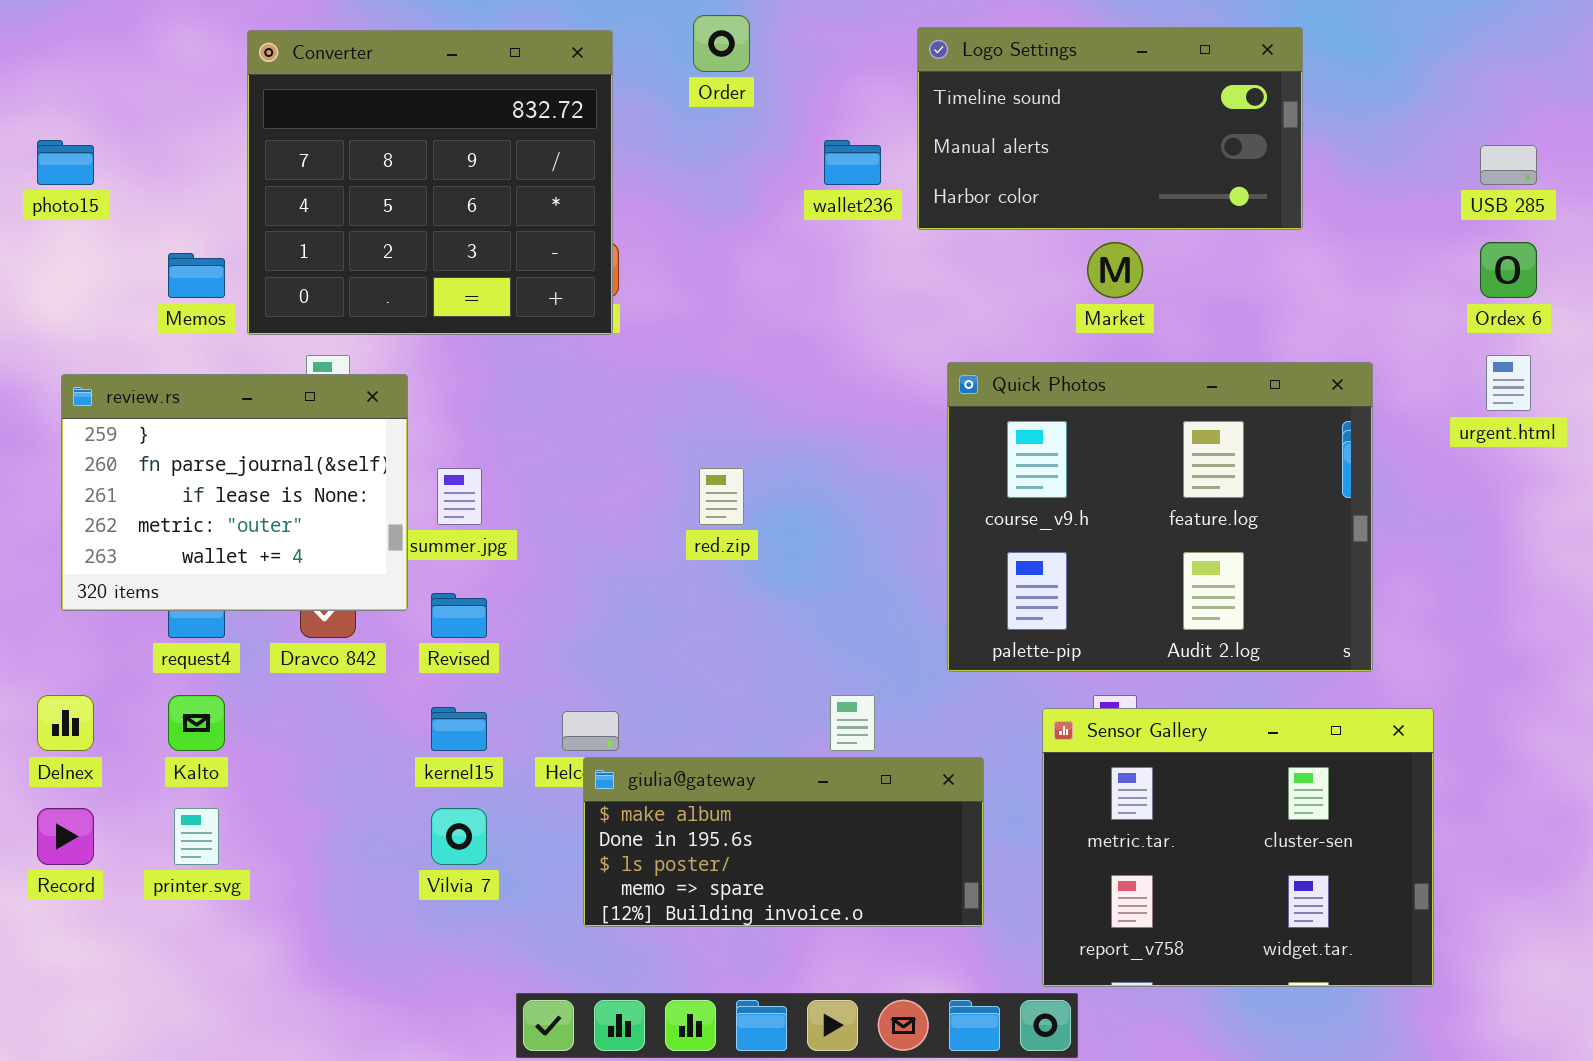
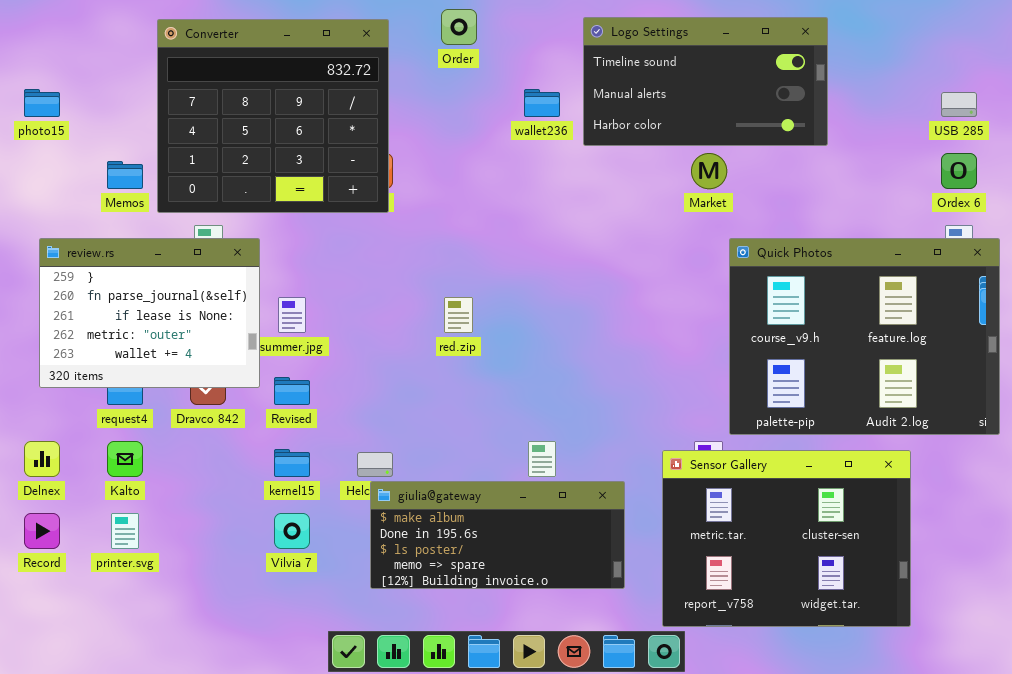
Quick Photos: [947,362,1373,672] -> [729,238,1000,435], moved

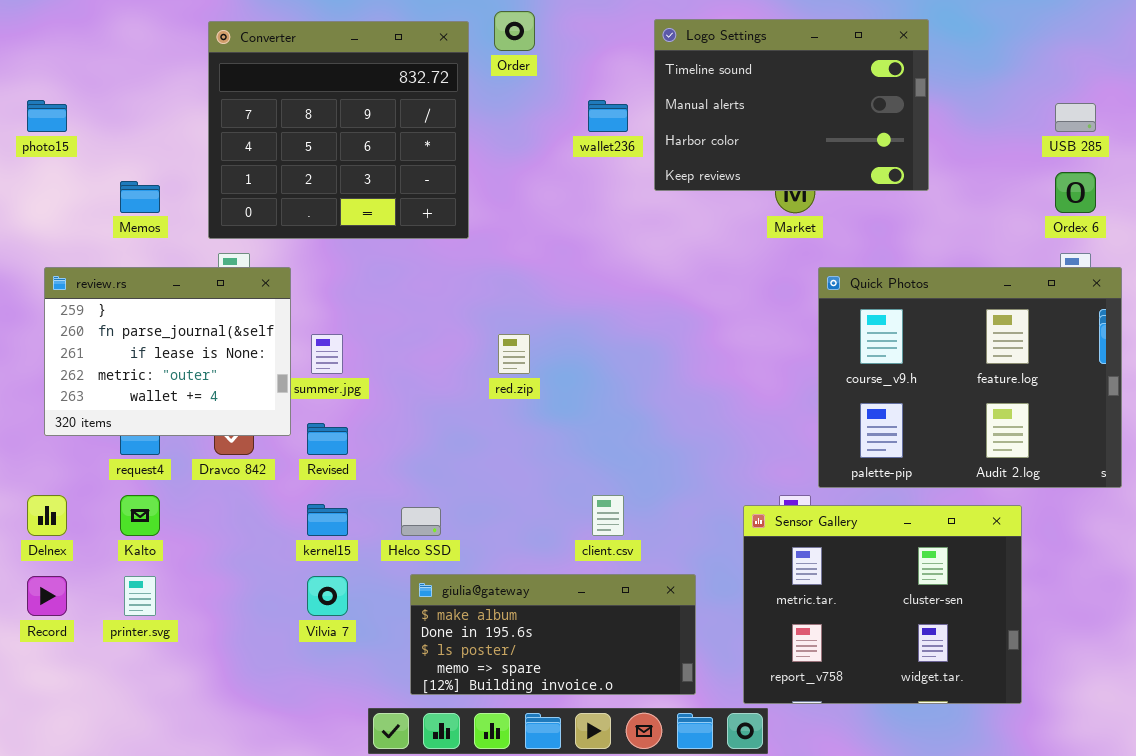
Logo Settings: [583,17,828,146] -> [654,19,929,191], resized
Converter: [157,19,389,213] -> [208,21,469,239], moved
giulia@gateway: [370,481,625,589] -> [410,574,696,695], moved

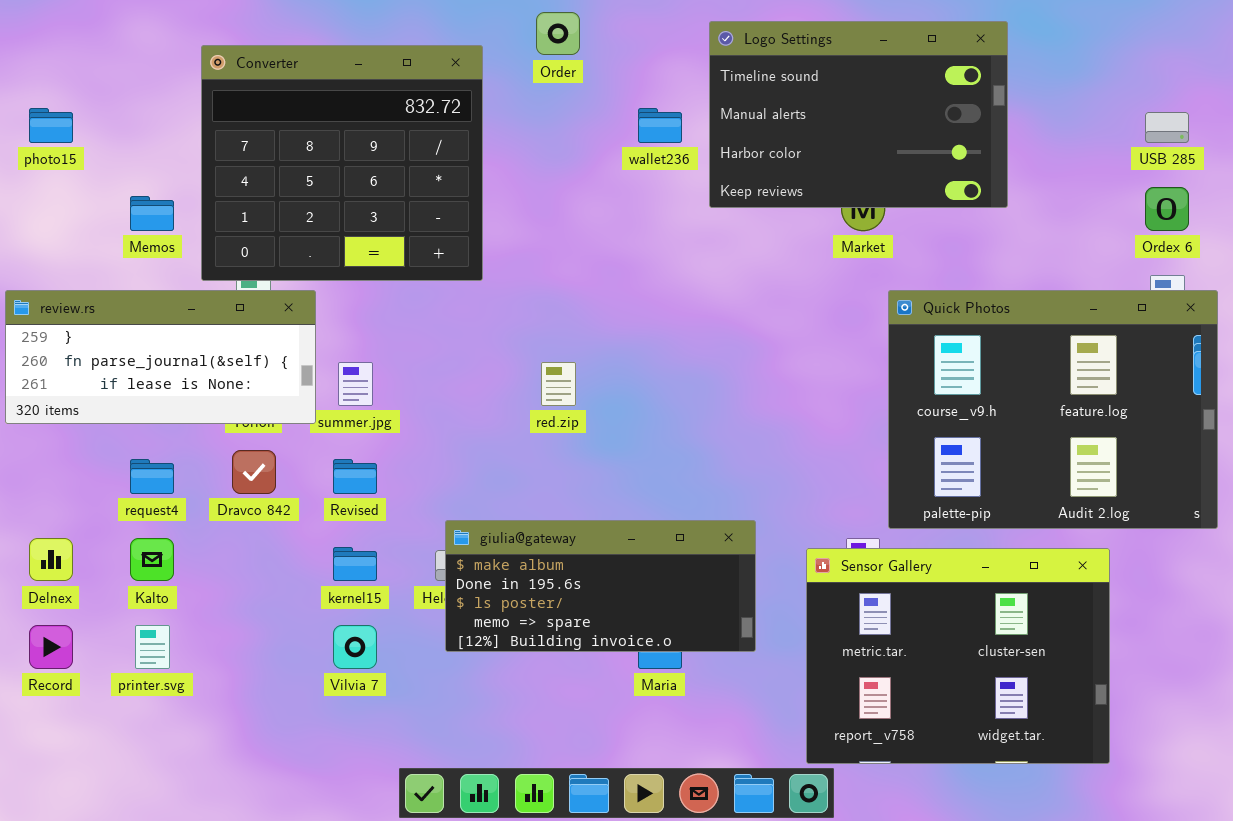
Converter: [208,21,469,239] -> [201,45,483,281], moved
review.rs: [44,267,291,436] -> [5,290,316,424], resized
giulia@gateway: [410,574,696,695] -> [445,520,756,652], moved

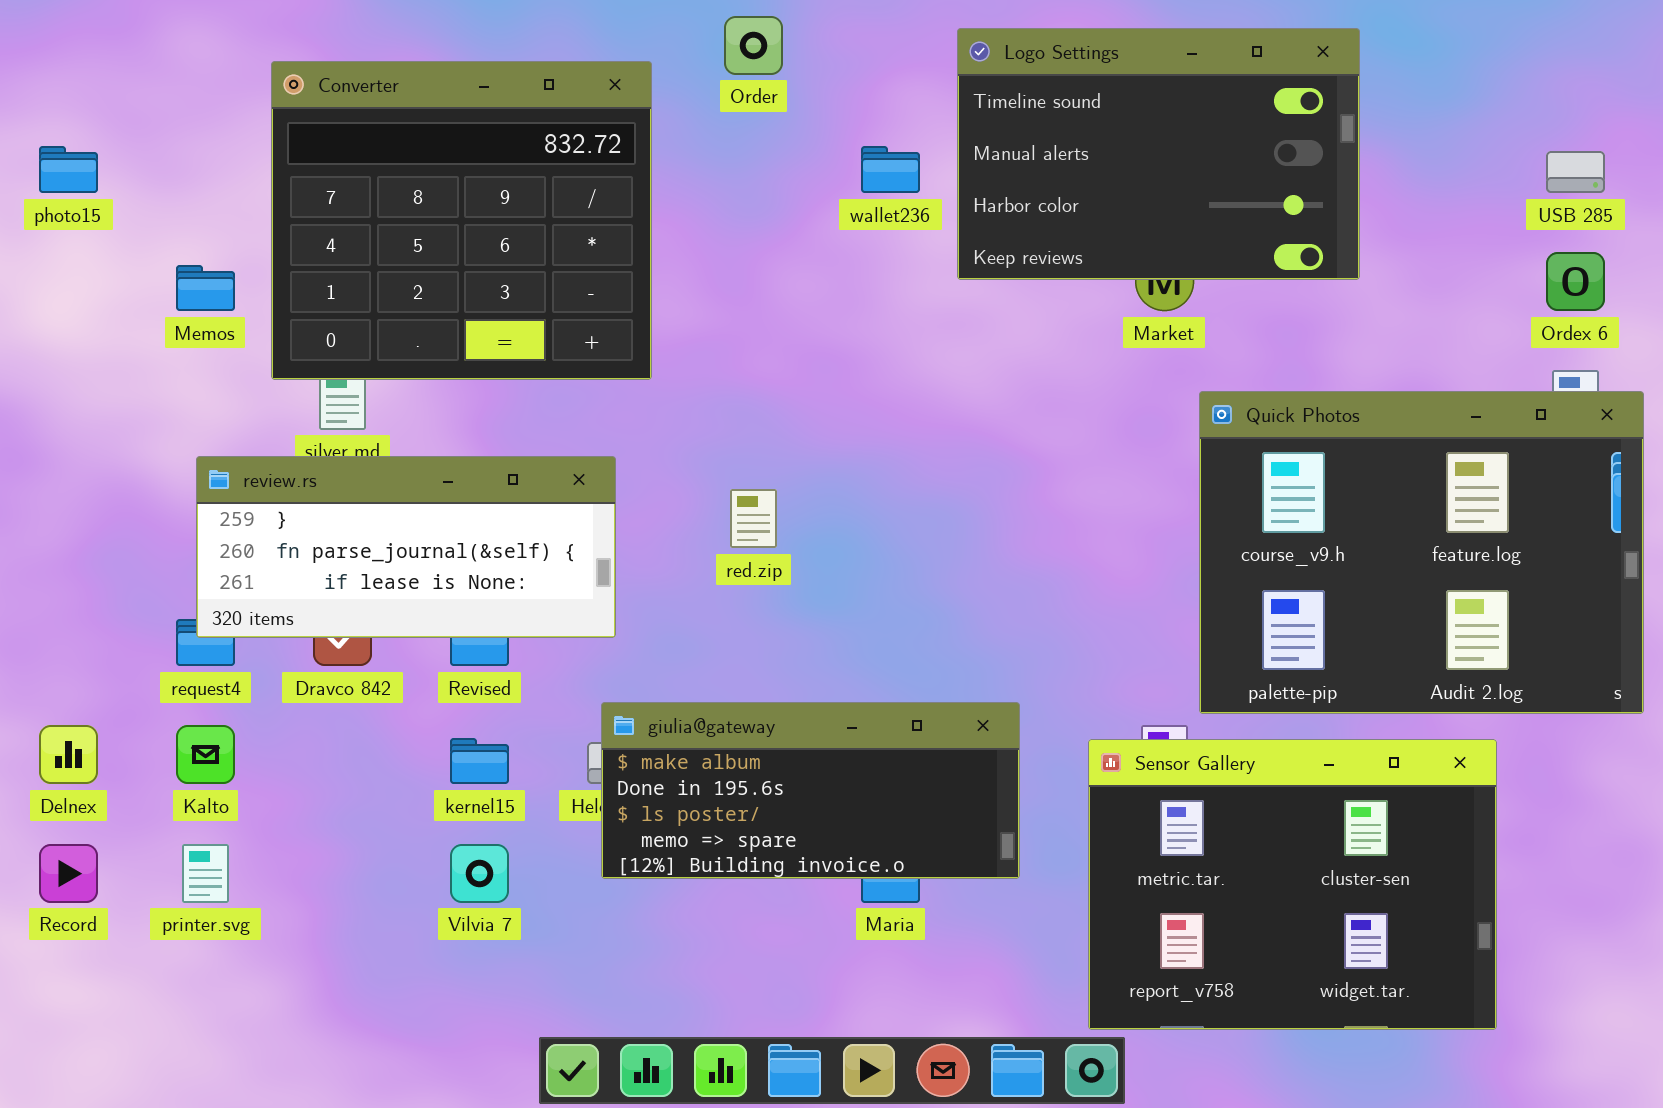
review.rs: [5,290,316,424] -> [196,456,616,638], moved

